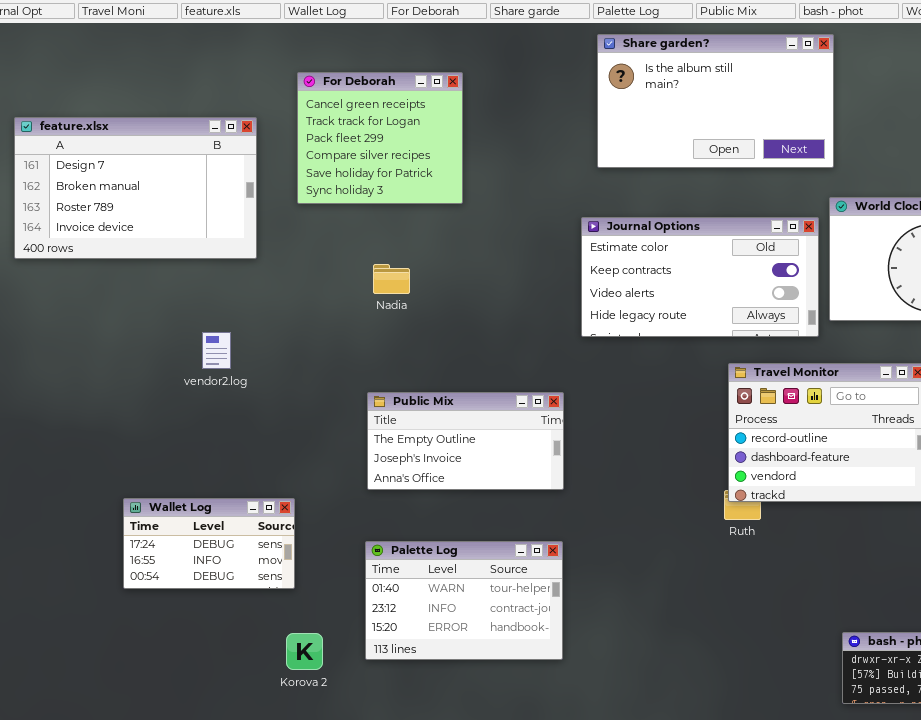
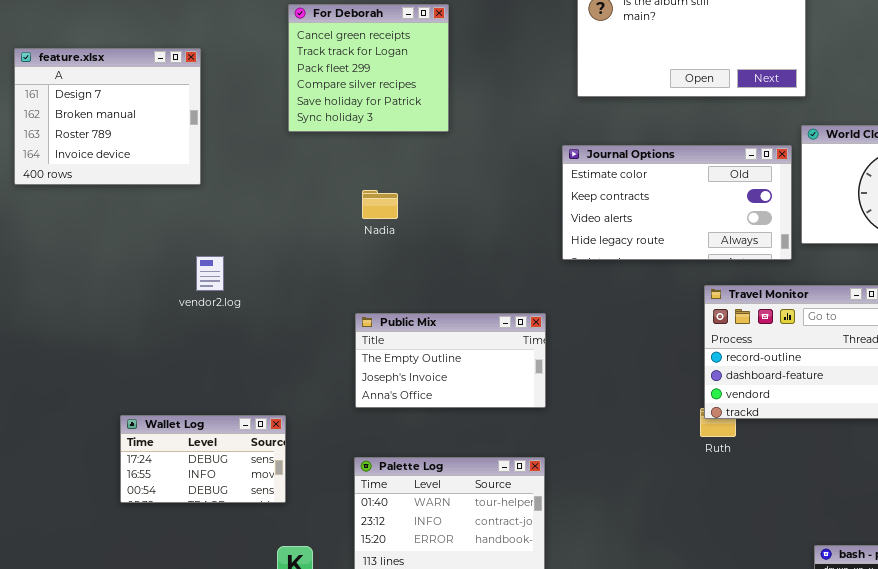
feature.xlsx: [14,117,257,259] -> [14,48,201,185], resized

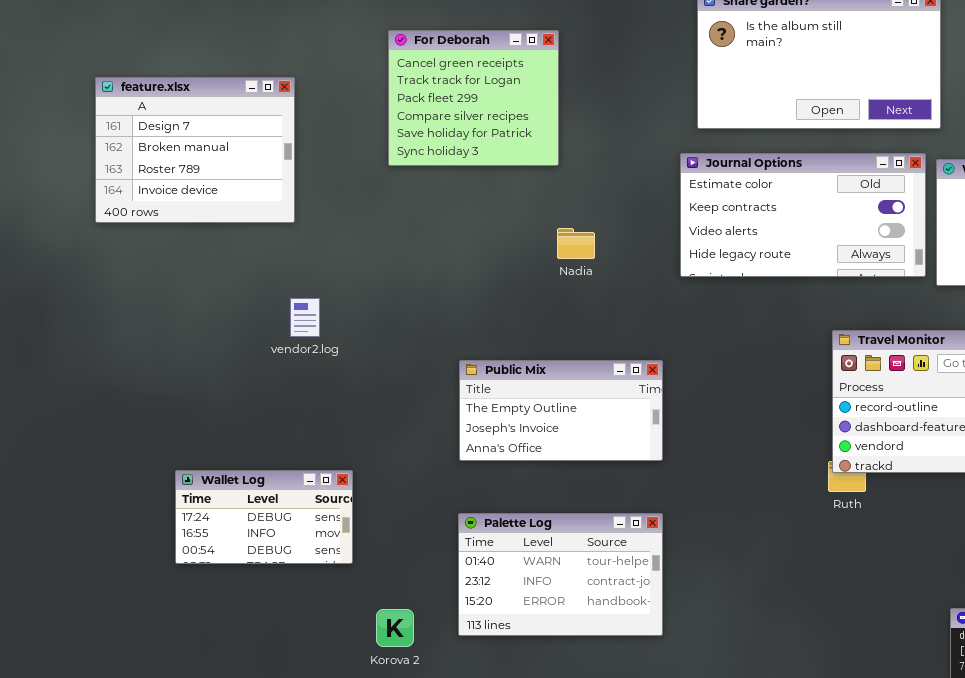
Journal Options: [562,145,792,260] -> [680,153,926,277], moved
Nadia: [362,190,398,219] -> [557,228,595,259], moved
Wallet Log: [120,415,286,503] -> [175,470,353,564], moved

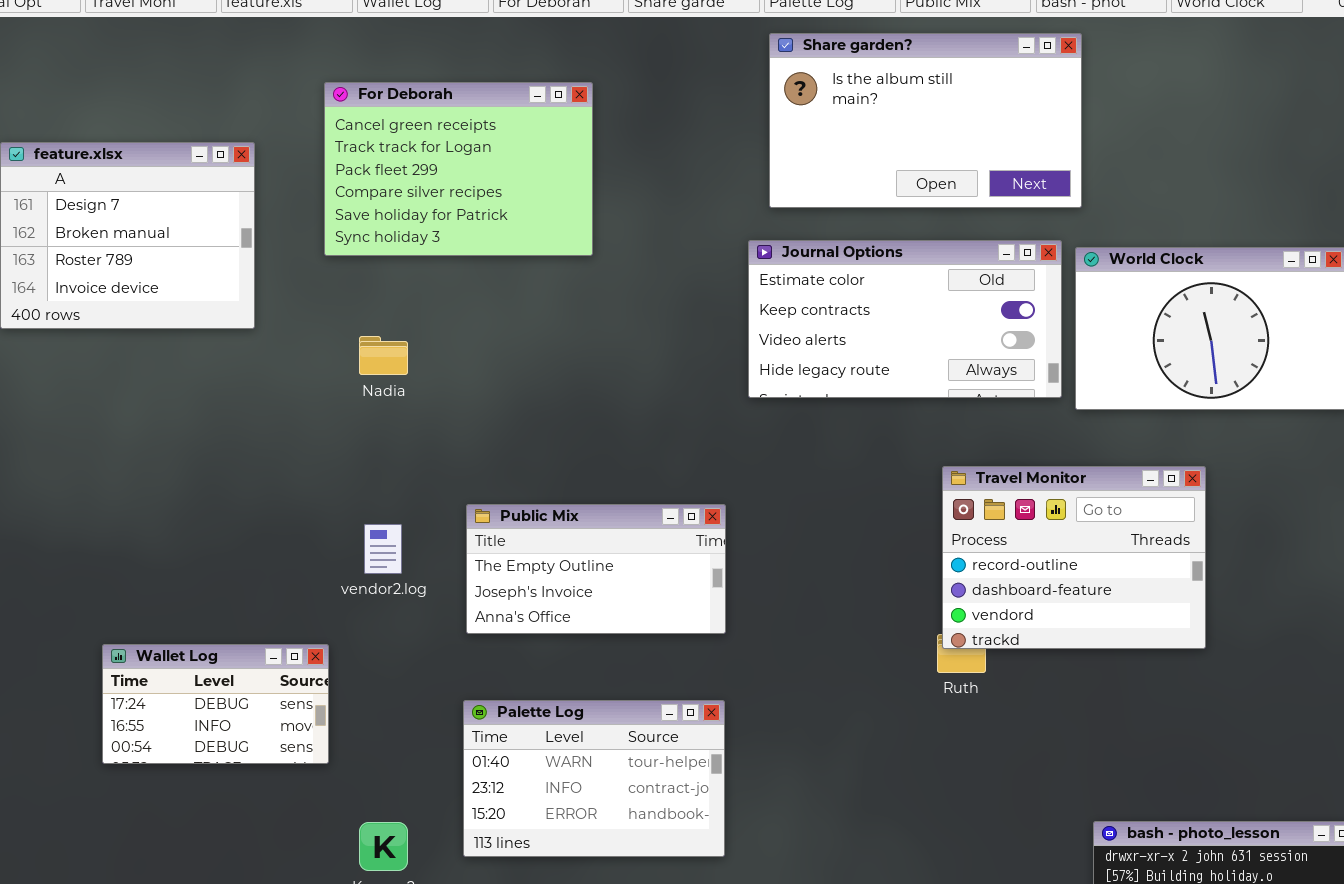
For Deborah: [388,30,559,166] -> [324,82,593,256], resized
Nadia: [557,228,595,259] -> [359,336,408,375], moved
vendor2.log: [290,298,320,337] -> [364,524,402,574], moved

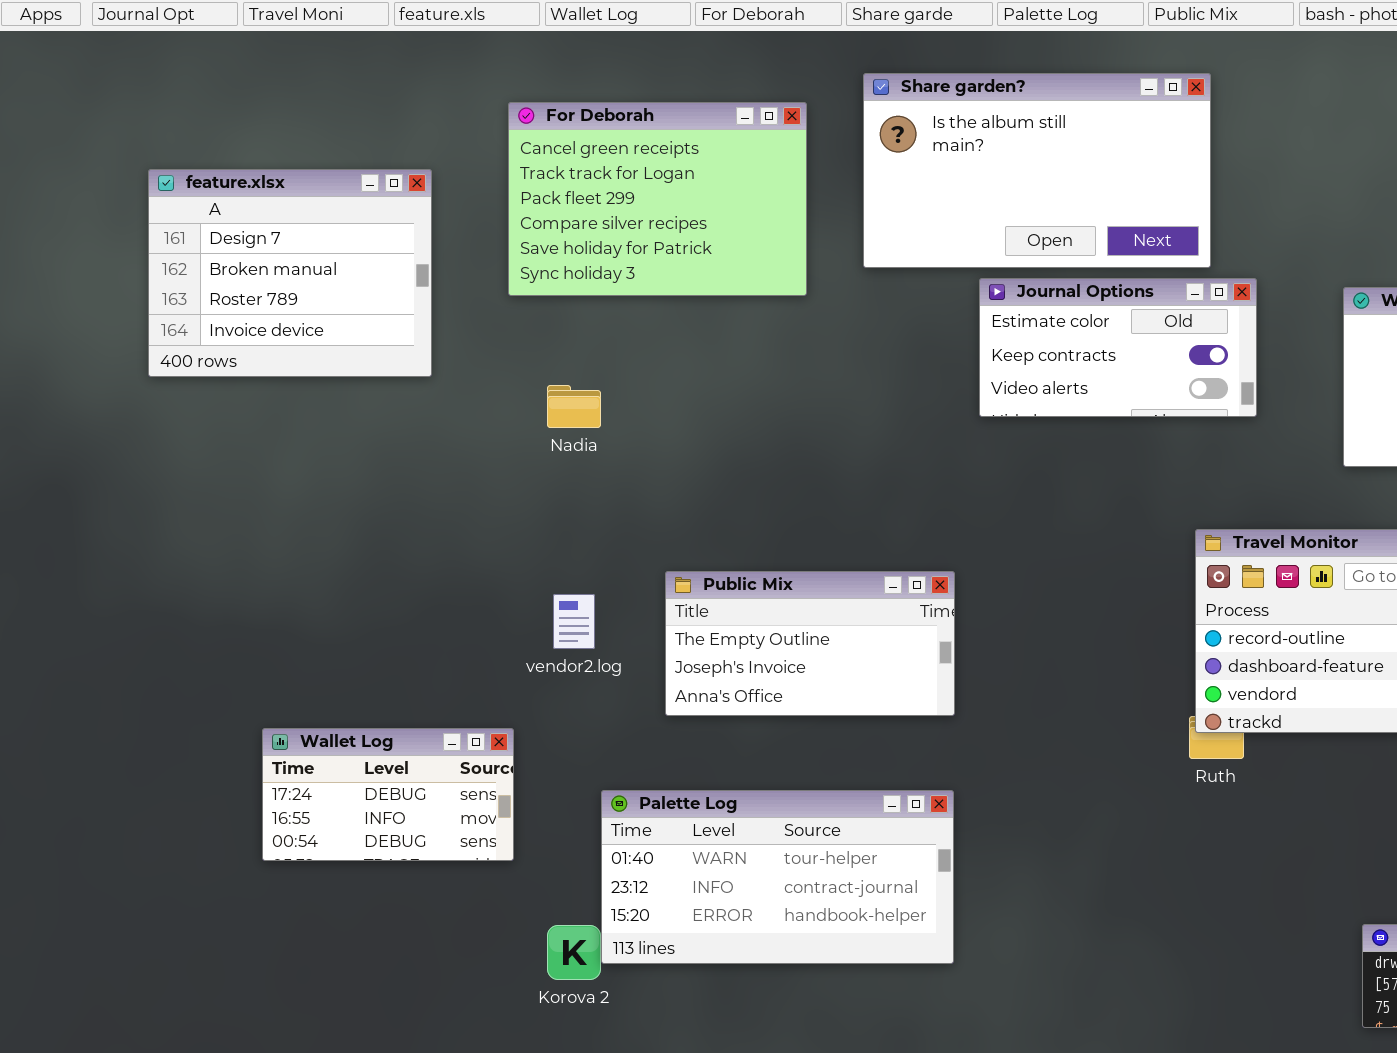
Share garden?: [769,33,1082,208] -> [863,73,1211,268], moved
Journal Options: [748,240,1062,398] -> [979,278,1257,417], resized
Palette Log: [463,700,725,857] -> [601,790,954,964], resized

